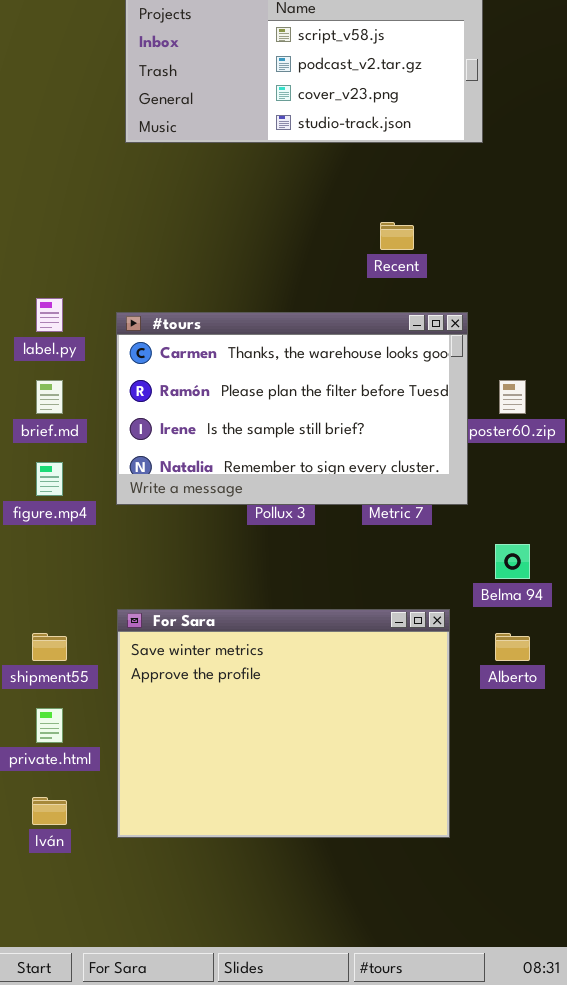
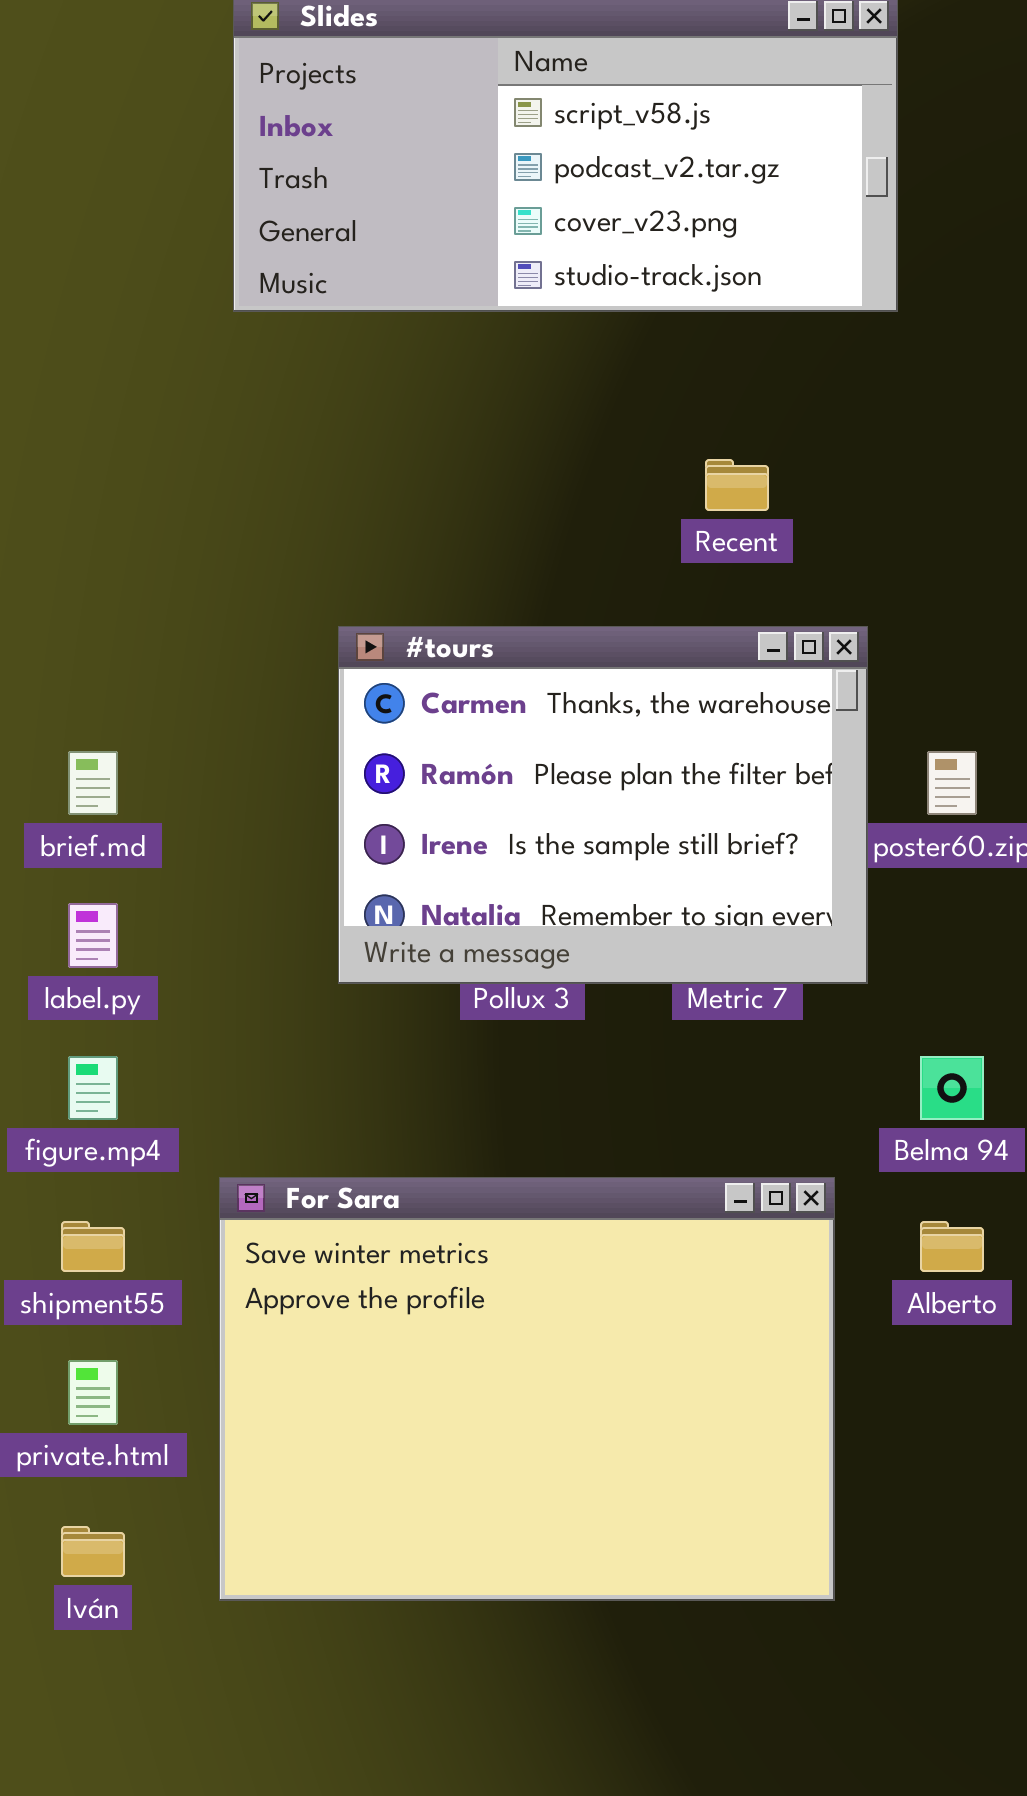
label.py: [36,298,63,332] -> [68,903,118,968], moved
#tours: [116,312,468,505] -> [338,626,868,984], resized
figure.mp4: [36,462,63,496] -> [68,1056,118,1120], moved

